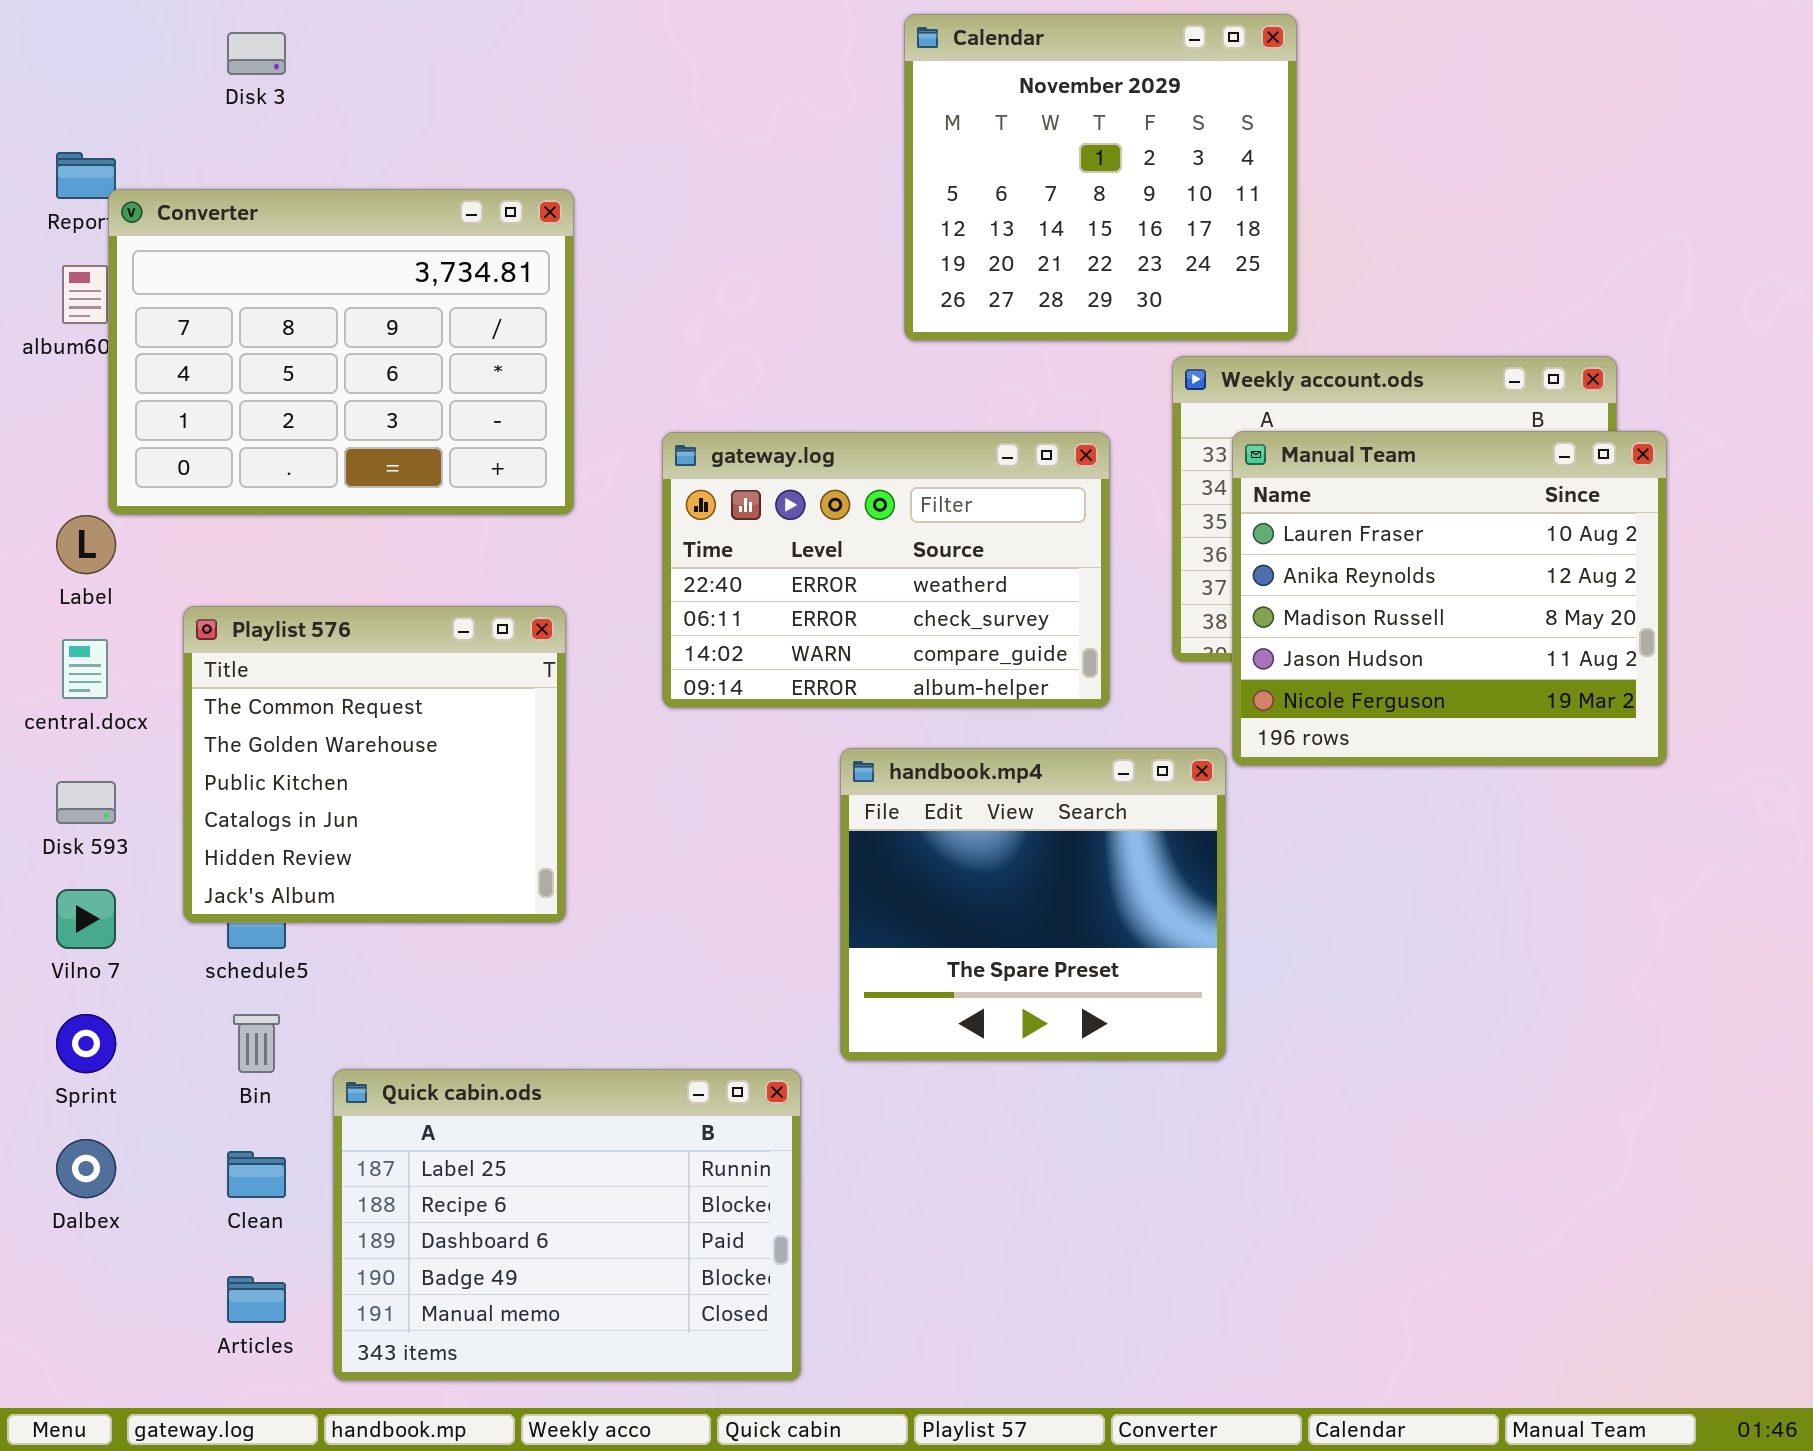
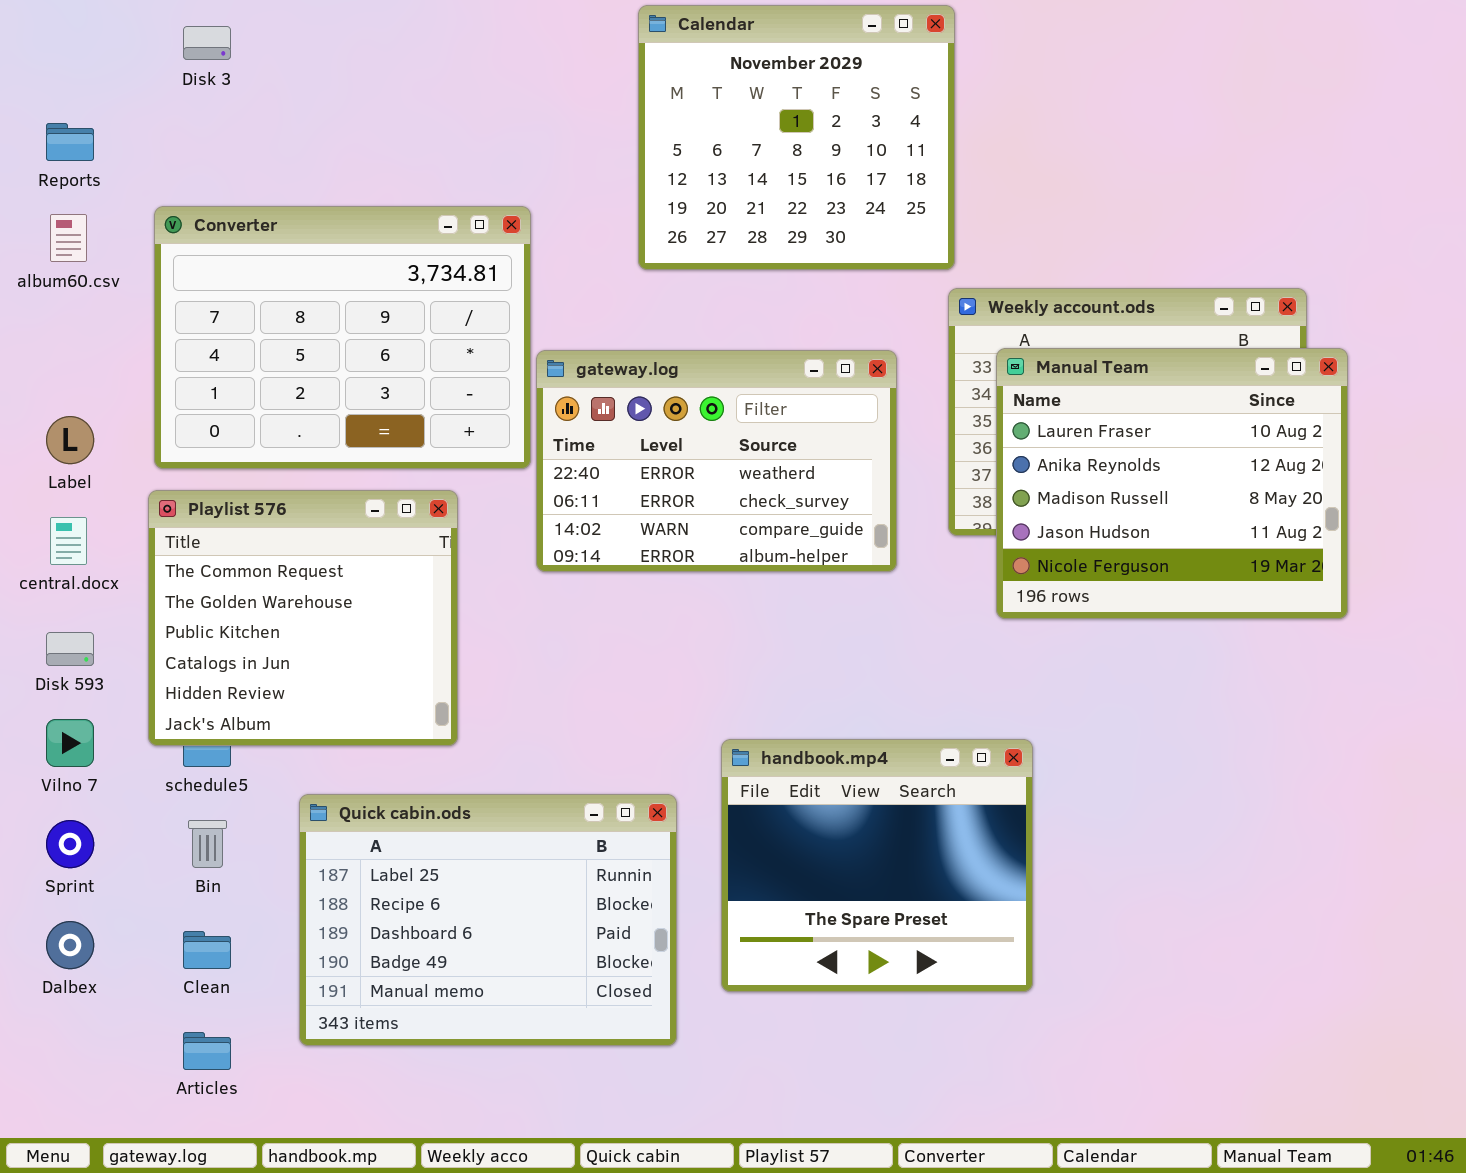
Calendar: [904,14,1297,341] -> [638,5,955,270], moved
Converter: [108,189,574,515] -> [154,206,531,469], moved
handbook.mp4: [840,748,1226,1061] -> [721,739,1033,992], moved
Quick cabin.ods: [333,1069,801,1381] -> [299,794,677,1046], moved

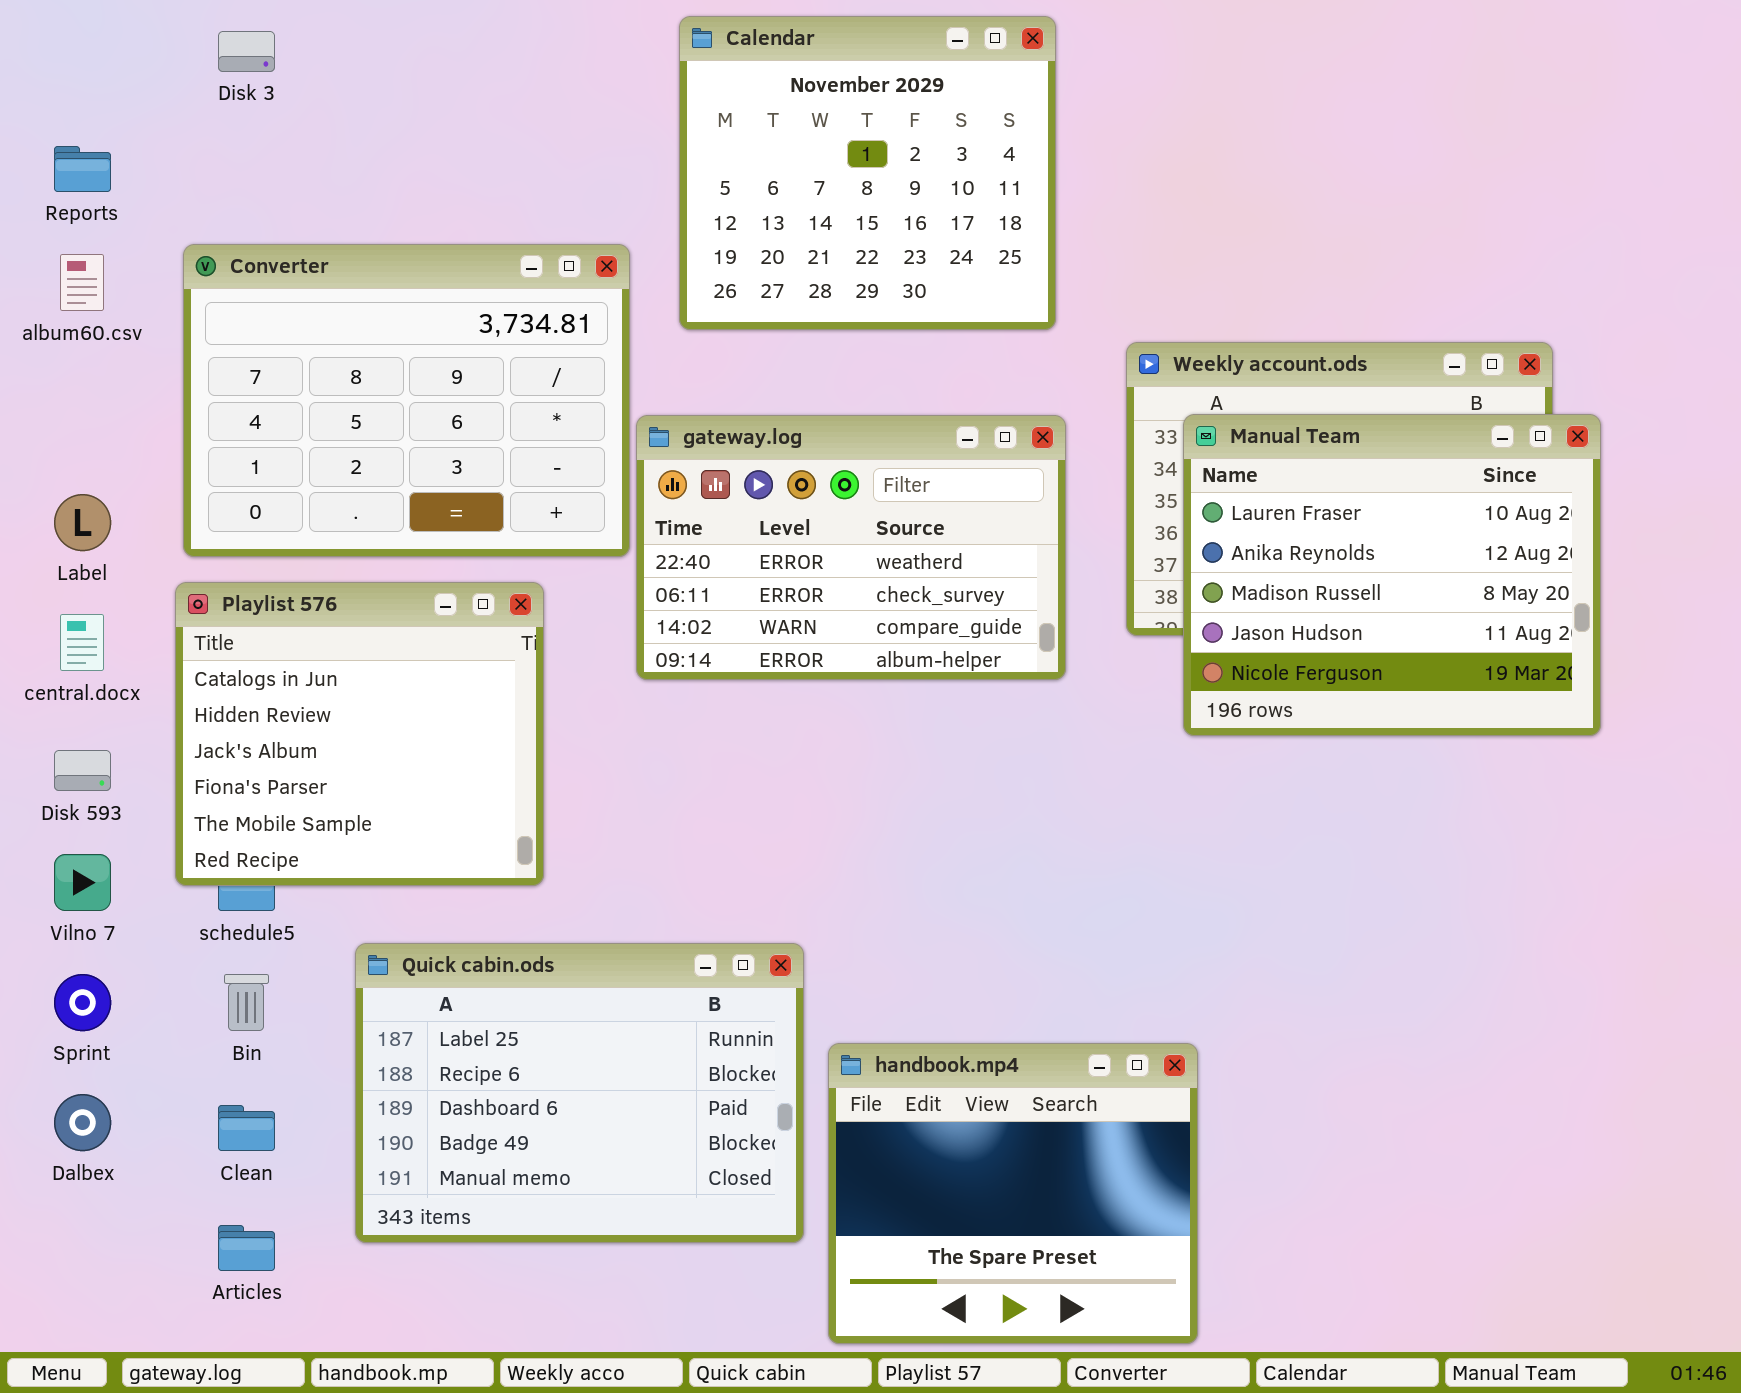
Calendar: [638,5,955,270] -> [679,16,1056,330], moved
Playlist 576: [148,490,458,746] -> [175,582,544,886], scrolled down 3 rows
handbook.mp4: [721,739,1033,992] -> [828,1043,1198,1344], moved

